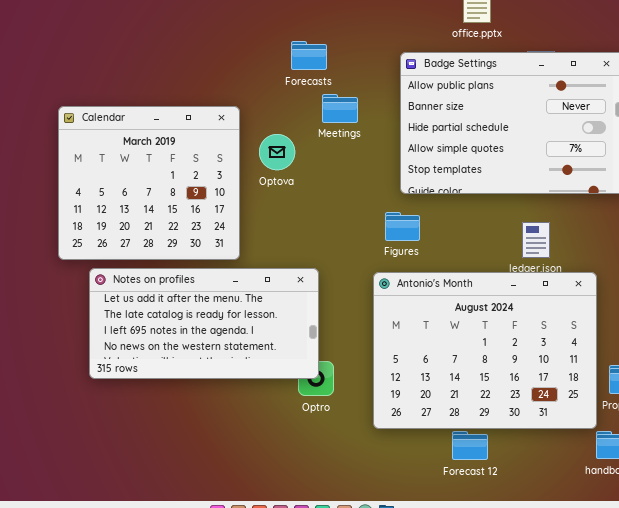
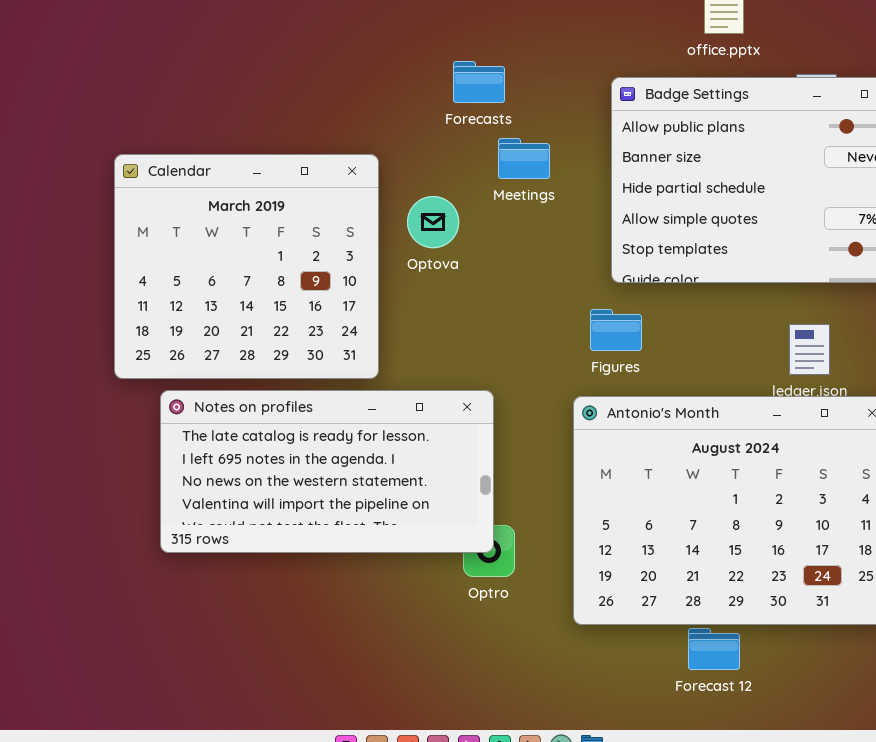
Notes on profiles: [89,268,319,379] -> [160,390,494,553], scrolled down 1 row

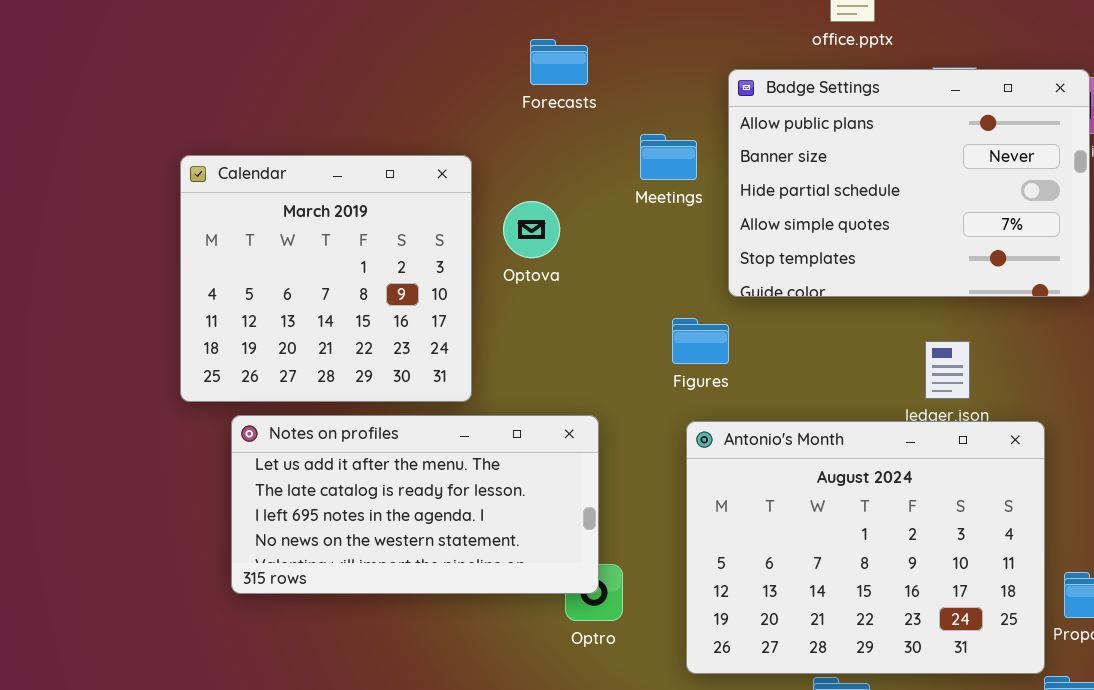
Forecasts: [453,61,505,103] -> [530,39,588,85], moved
Meetings: [498,138,550,179] -> [640,134,697,180], moved
Figures: [590,309,642,351] -> [672,318,729,364], moved
Notes on profiles: [160,390,494,553] -> [231,415,599,594], scrolled up 1 row

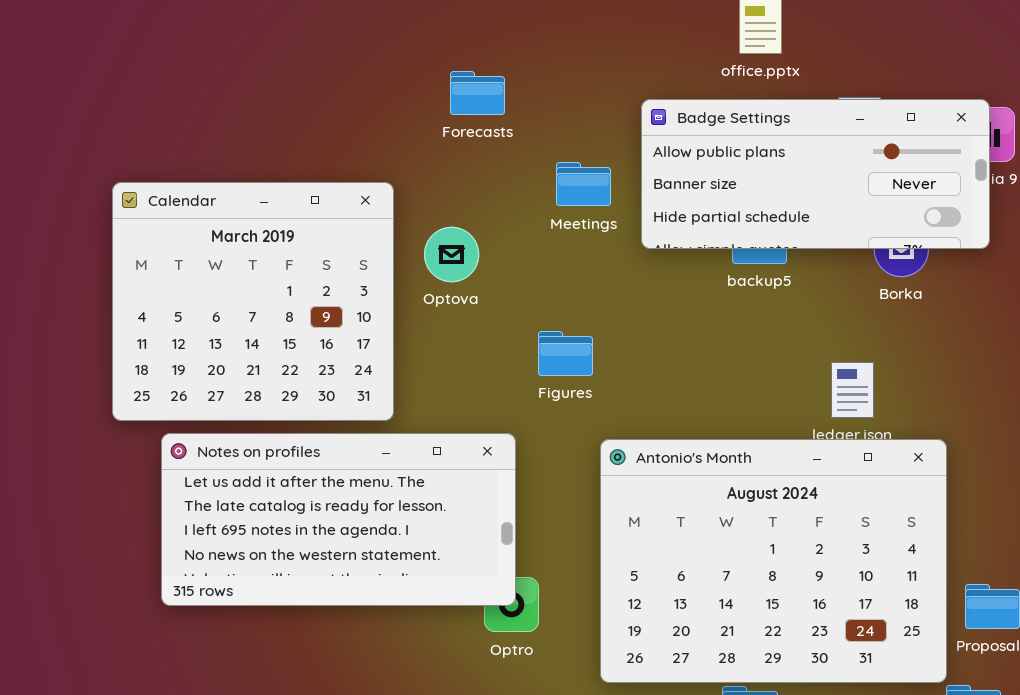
Badge Settings: [728,69,1090,297] -> [641,99,990,249], resized
Figures: [672,318,729,364] -> [538,331,593,376], moved

